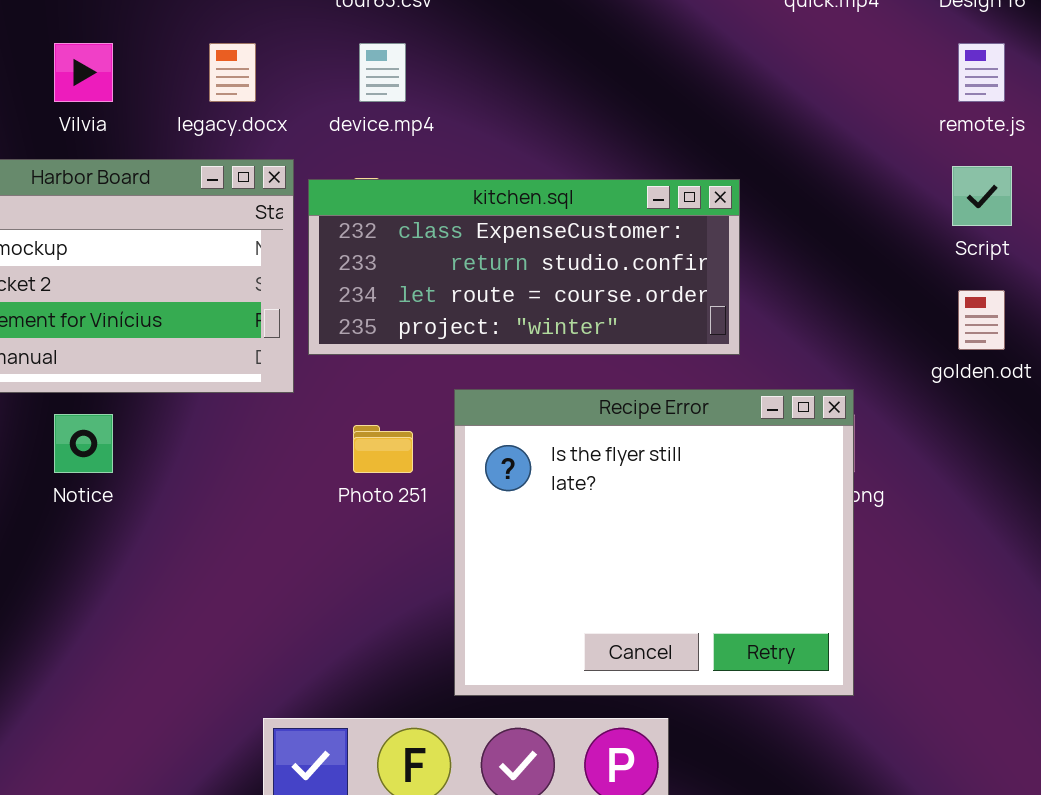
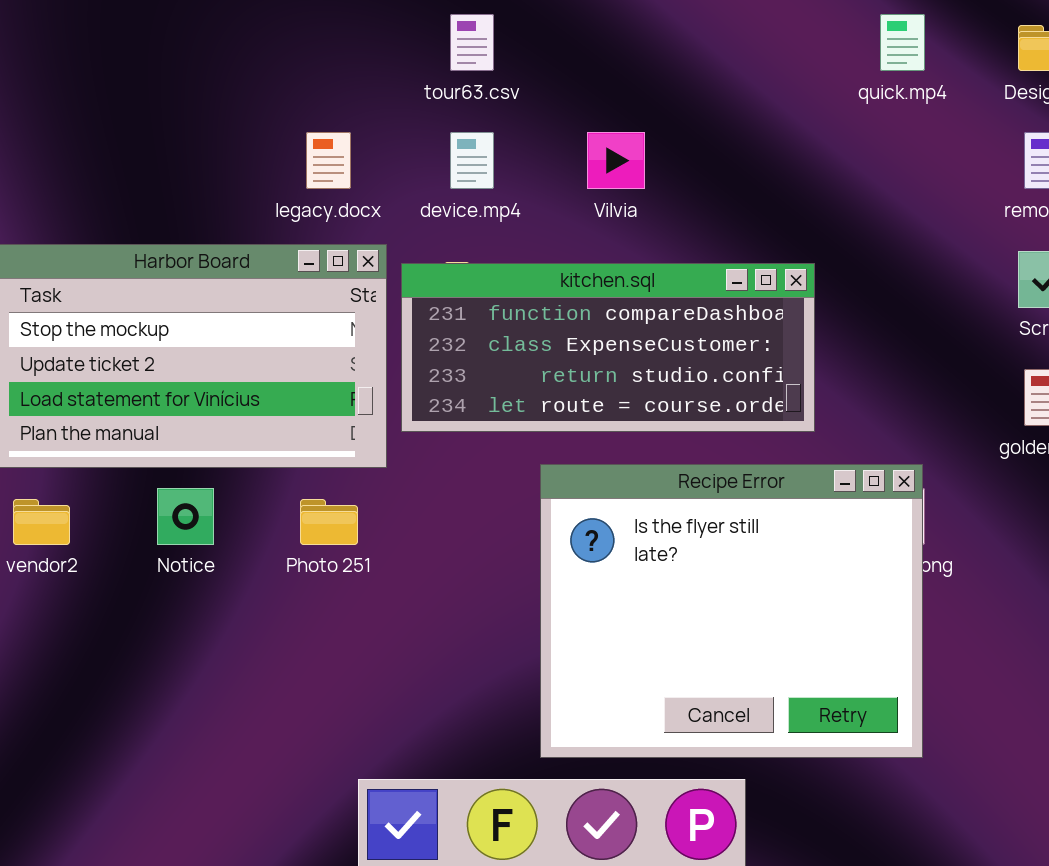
Vilvia: [54,43,113,102] -> [587,132,645,189], moved
kitchen.sql: [308,179,740,355] -> [401,263,815,432], scrolled up 1 row
Photo 251: [353,425,413,473] -> [300,499,358,545], moved

